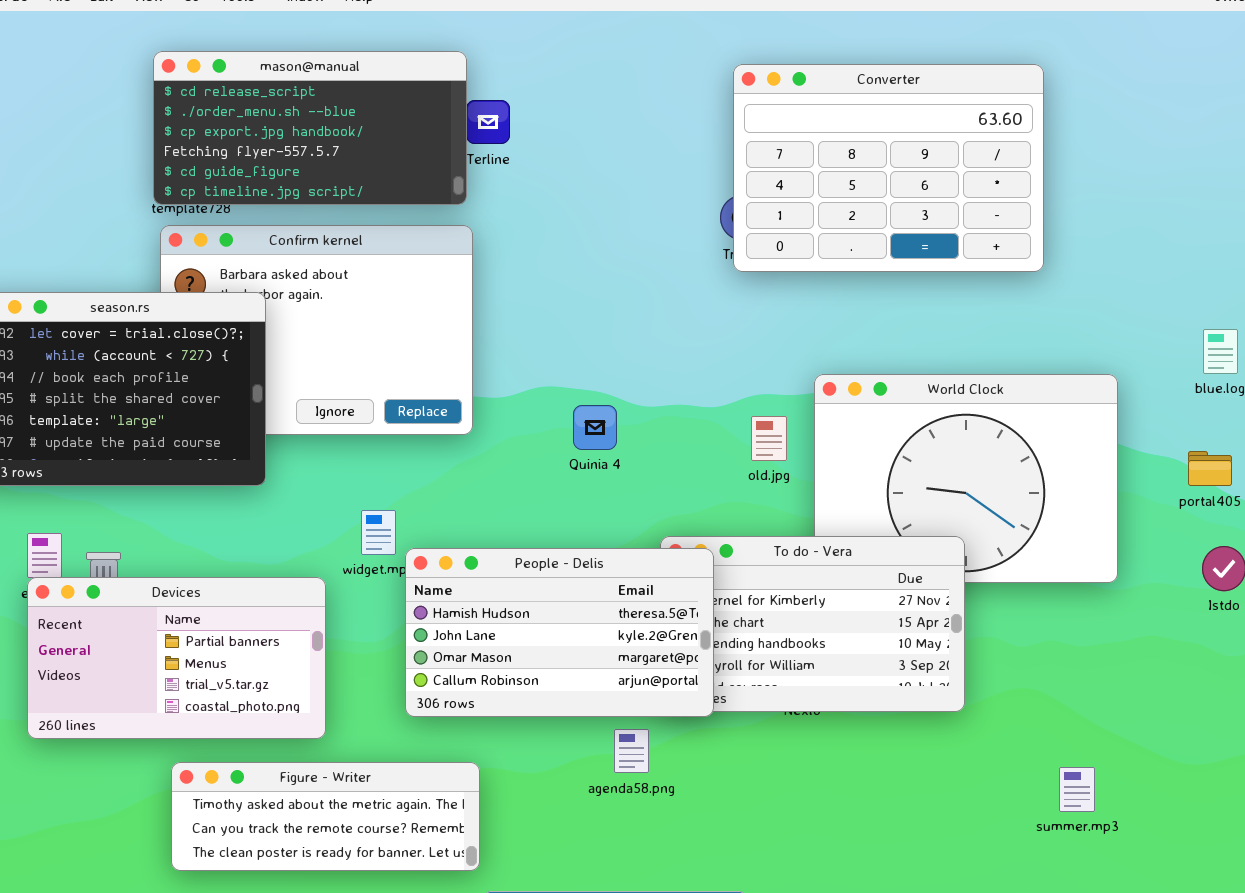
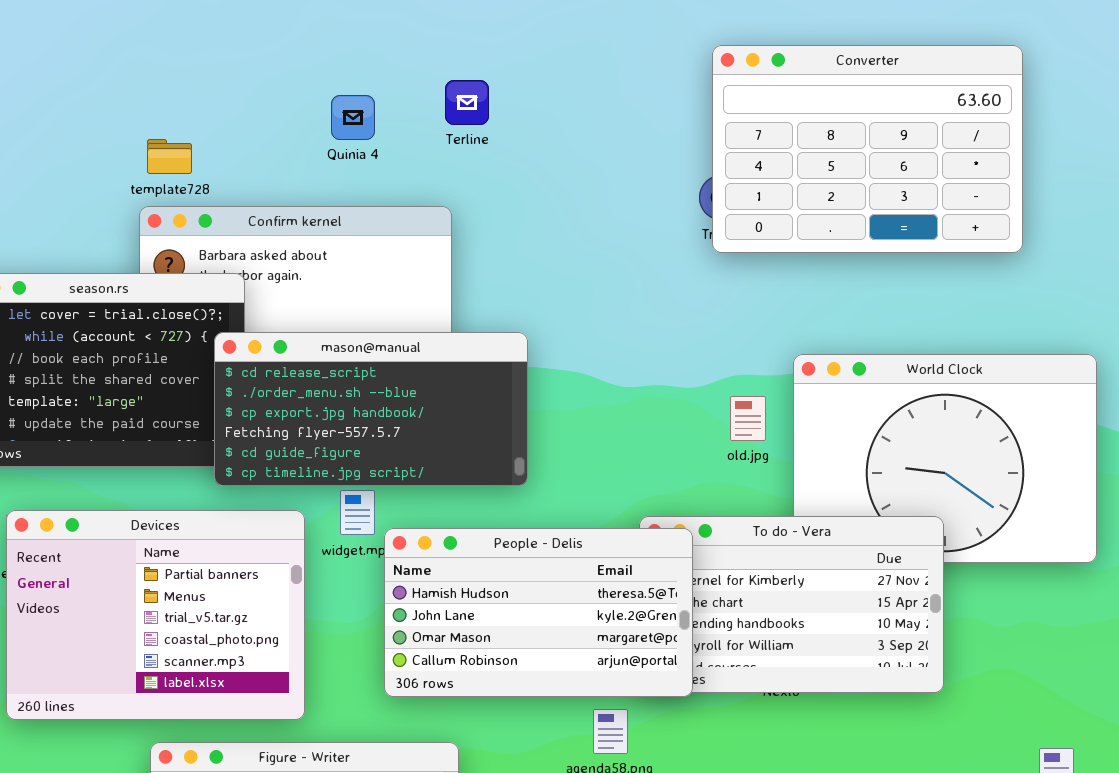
mason@manual: [153,51,467,205] -> [214,332,528,486], moved
Quinia 4: [573,405,617,450] -> [331,95,375,140], moved
Devices: [27,577,326,739] -> [6,510,305,720], resized

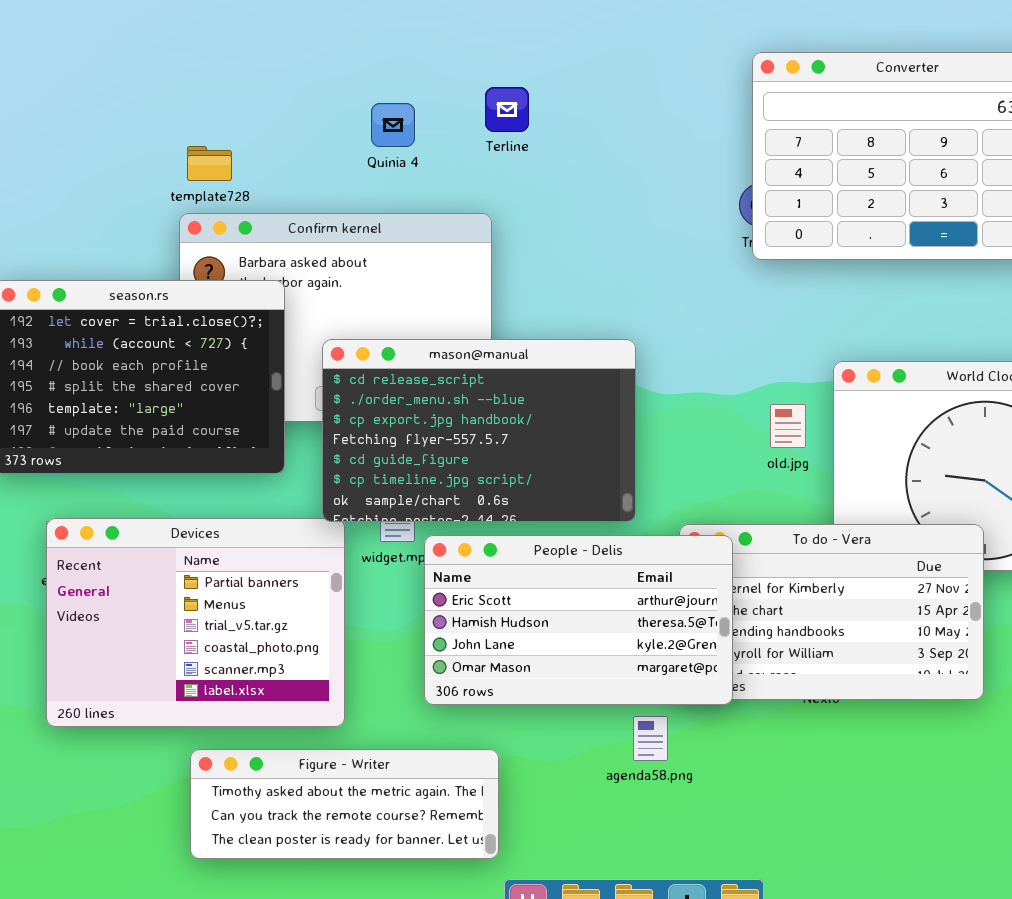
mason@manual: [214,332,528,486] -> [322,339,636,522], moved, resized
People - Delis: [384,528,693,697] -> [424,535,733,705], scrolled up 1 row

